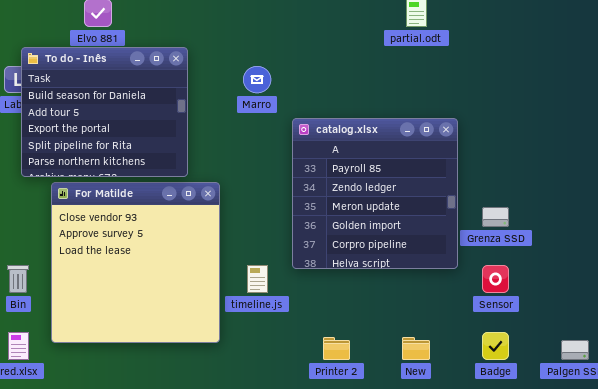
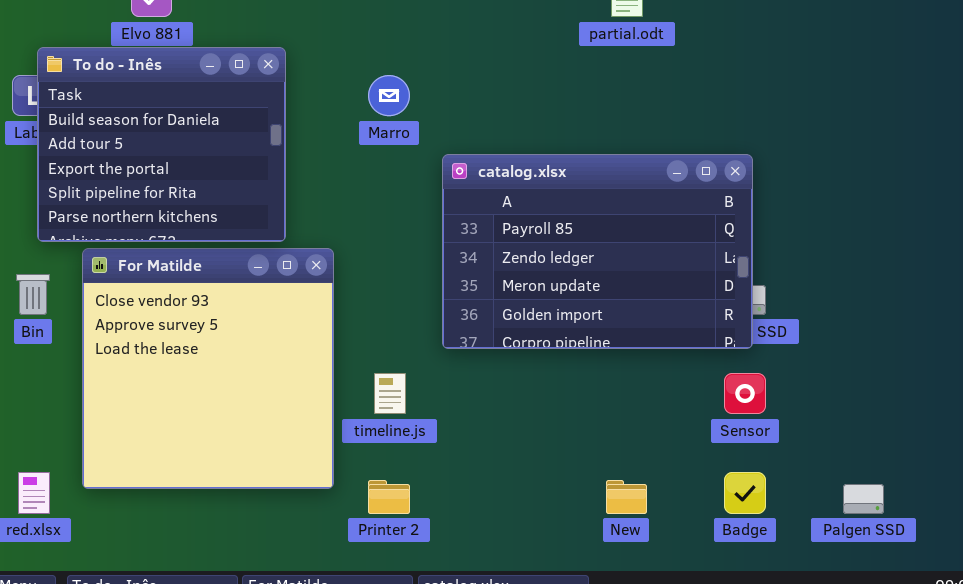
catalog.xlsx: [292,118,458,269] -> [442,154,753,349], resized
Bin: [7,265,29,293] -> [16,274,50,315], moved
Printer 2: [323,337,350,360] -> [368,480,410,514], moved

